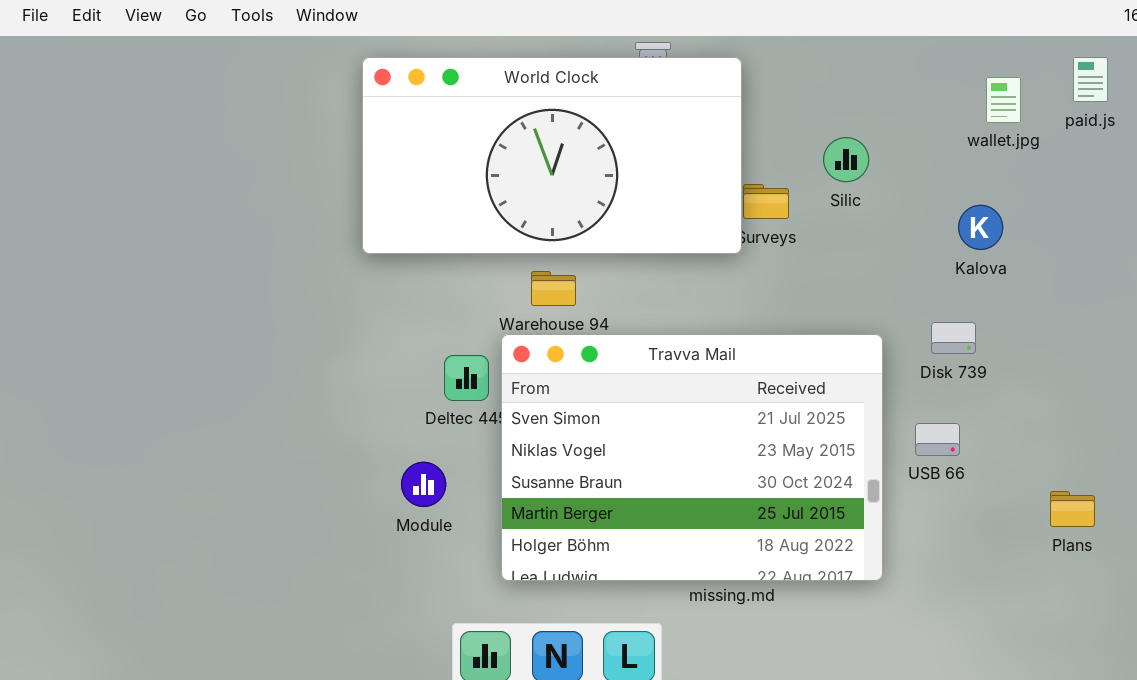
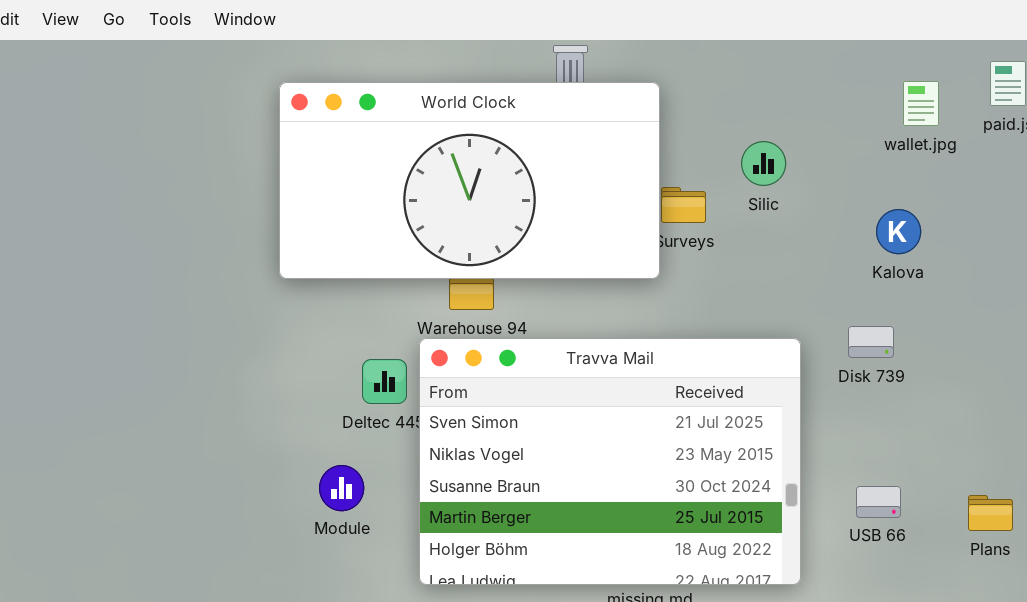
World Clock: [362,57,742,254] -> [279,82,660,279], moved
USB 66: [915,423,960,456] -> [856,486,901,518], moved

